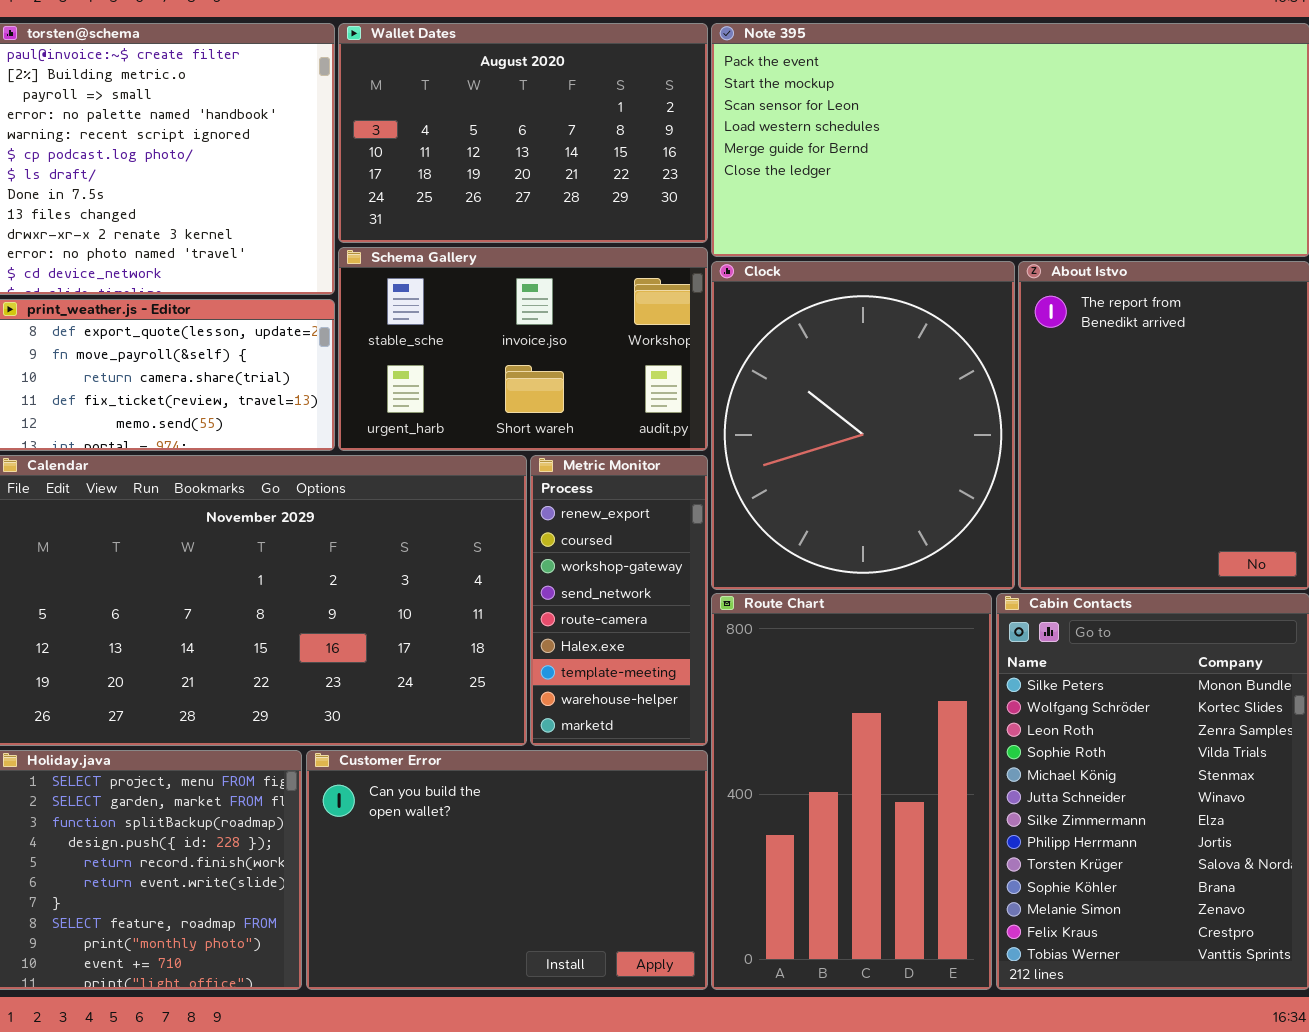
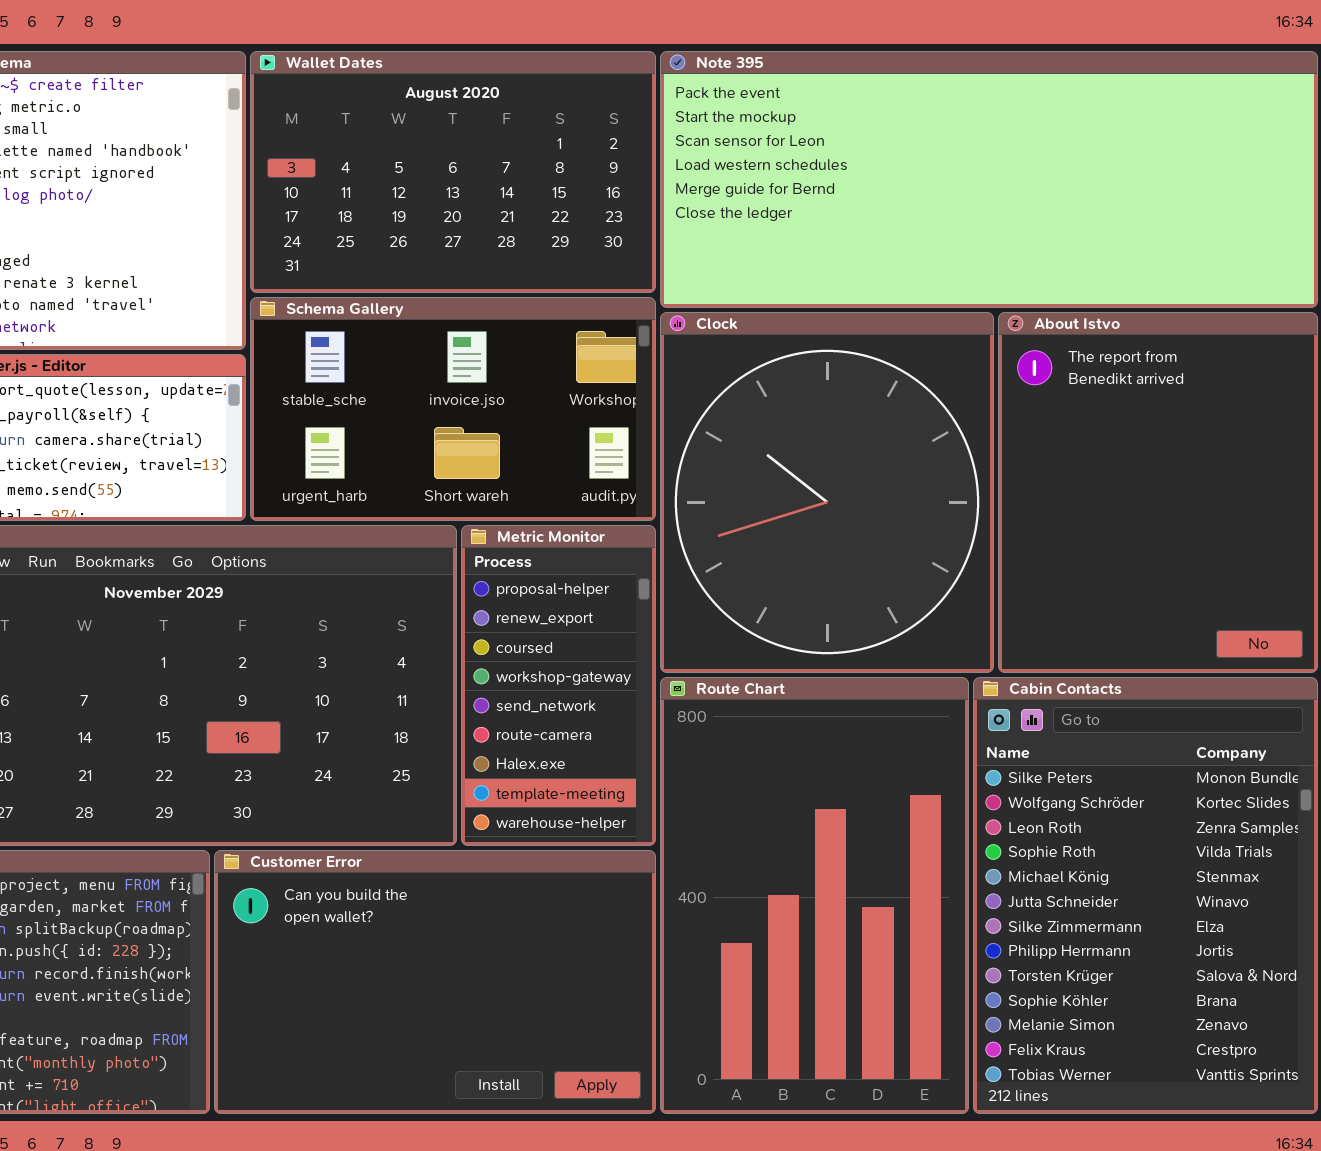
Metric Monitor: [530,455,708,746] -> [461,525,656,846], scrolled up 1 row

